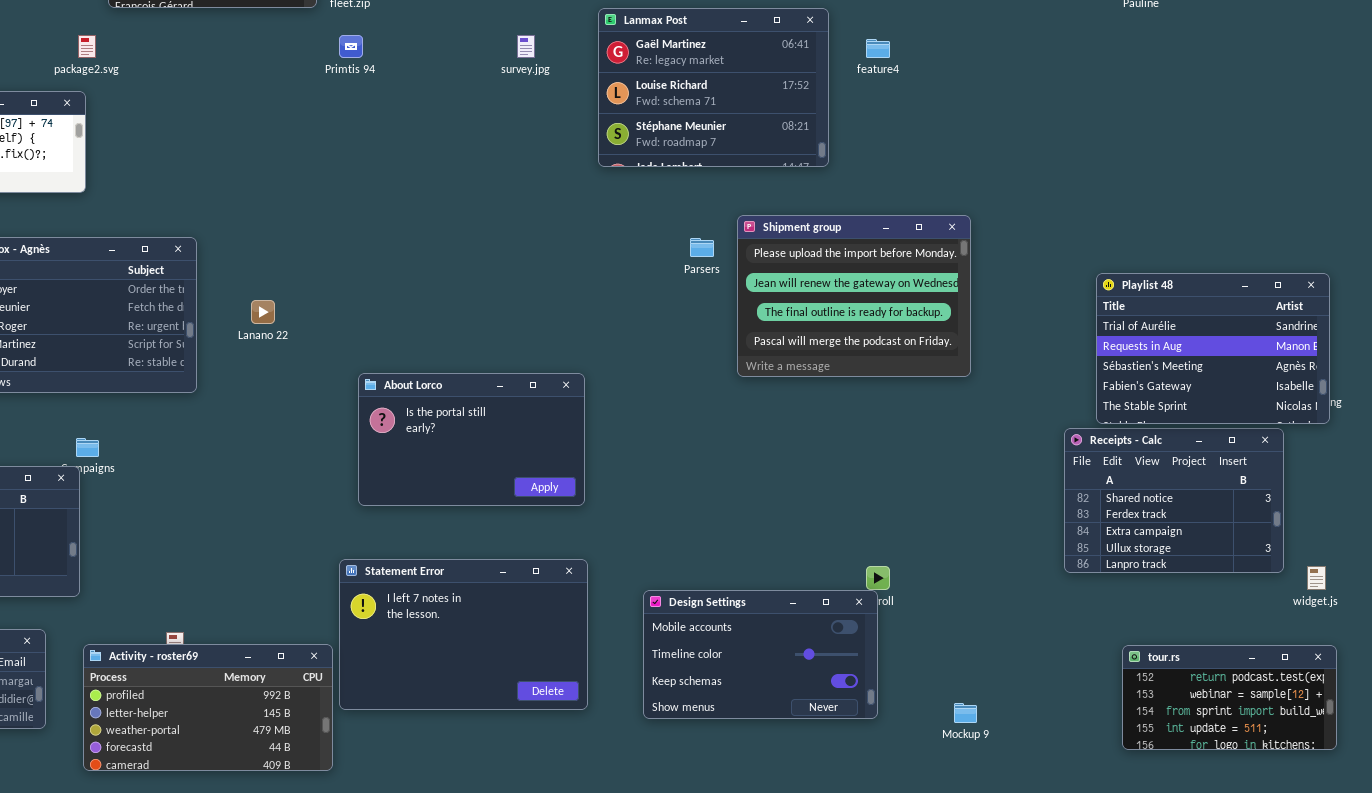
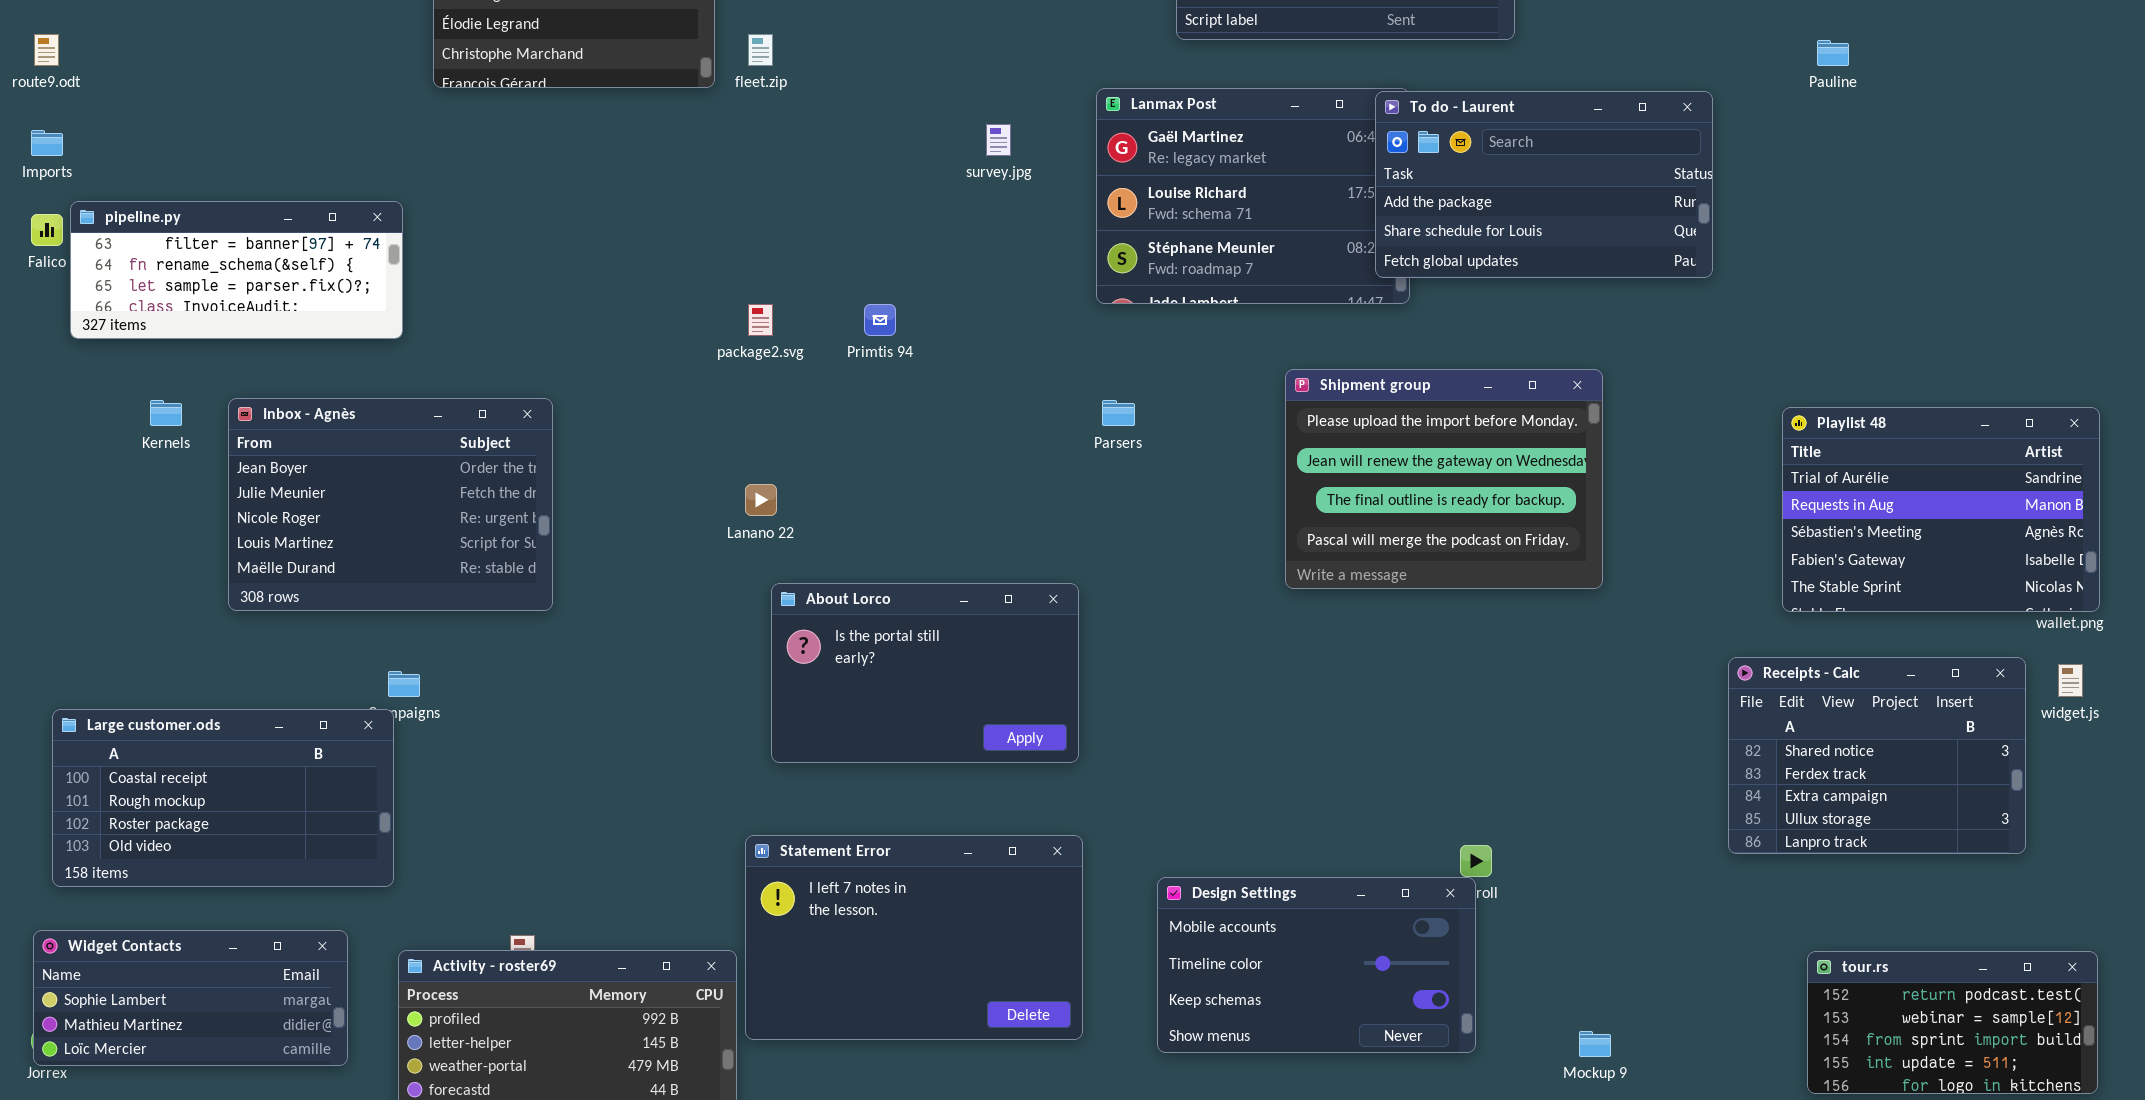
To do - Laurent: none -> [1375,91,1713,278], opened
package2.svg: [78,35,96,58] -> [748,304,773,336], moved
Primtis 94: [339,35,363,58] -> [864,304,896,336], moved
Parsers: [690,238,714,257] -> [1102,400,1135,426], moved
Playlist 48: [1096,273,1330,424] -> [1782,407,2100,612], moved
Lanano 22: [251,300,275,324] -> [745,484,777,516], moved
widget.js: [1307,566,1326,590] -> [2058,664,2083,697], moved

